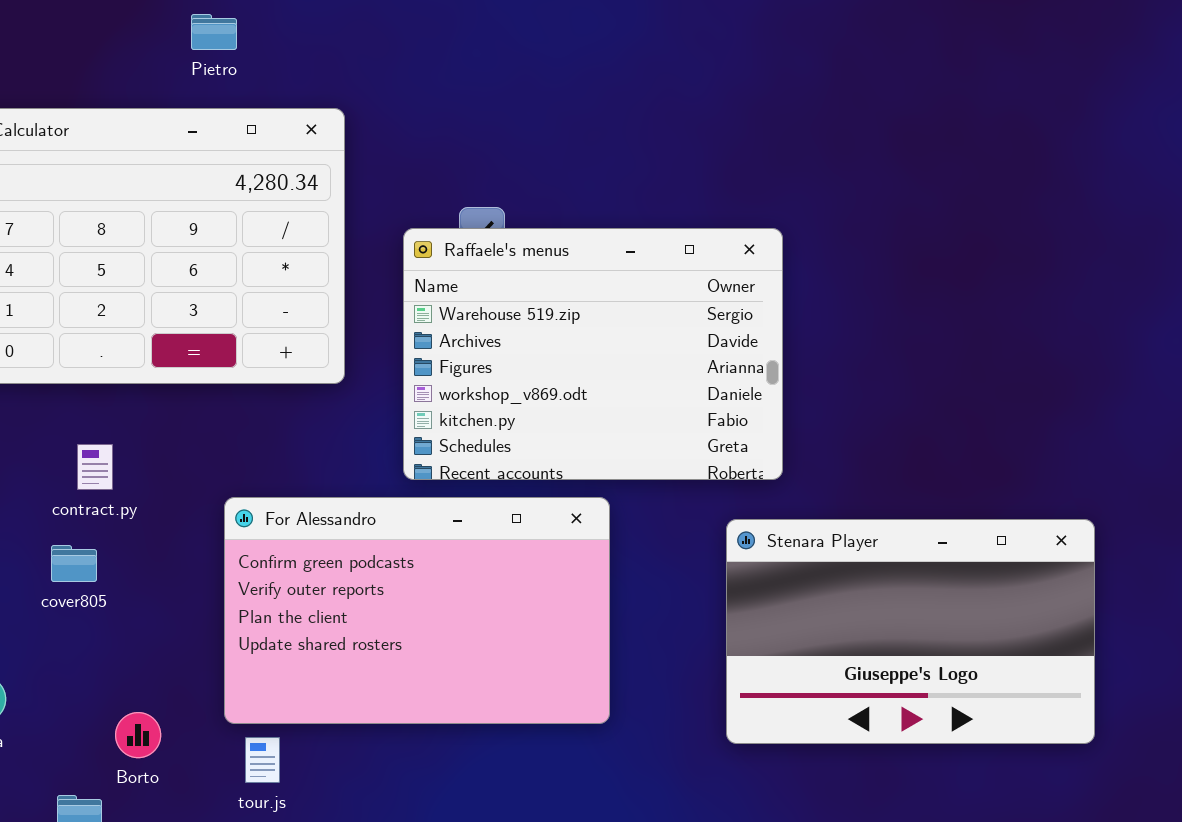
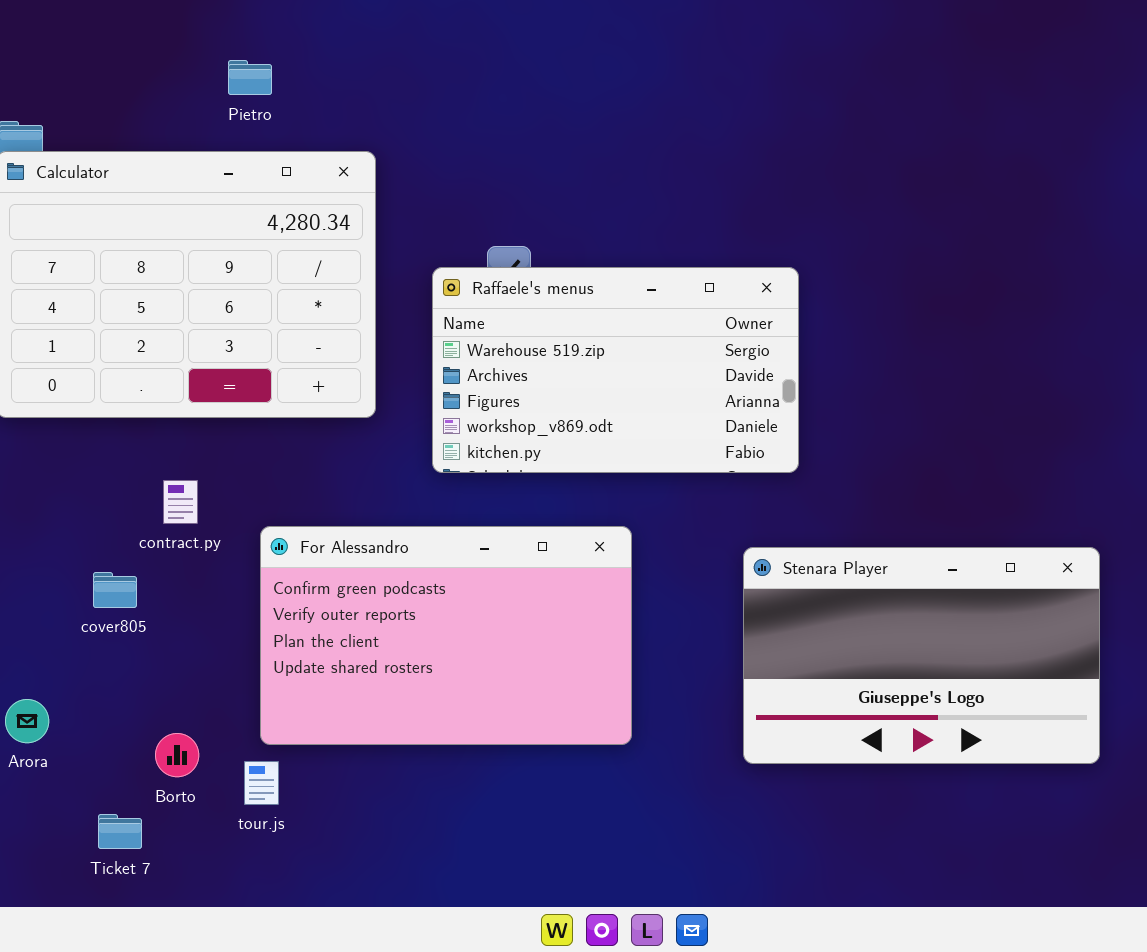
Raffaele's menus: [403,228,783,480] -> [432,267,799,473], resized
contract.py: [77,444,113,490] -> [163,480,198,524], moved
tour.js: [245,737,280,783] -> [244,761,279,805], moved

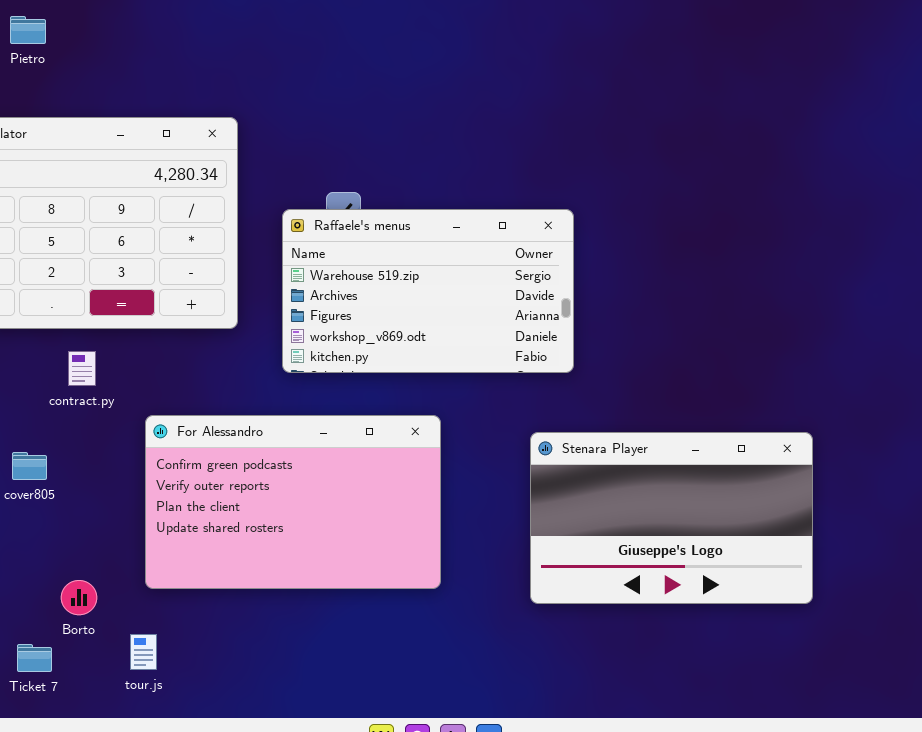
Pietro: [228,60,272,95] -> [10,16,46,44], moved
contract.py: [163,480,198,524] -> [68,351,96,386], moved
tour.js: [244,761,279,805] -> [130,634,157,670], moved

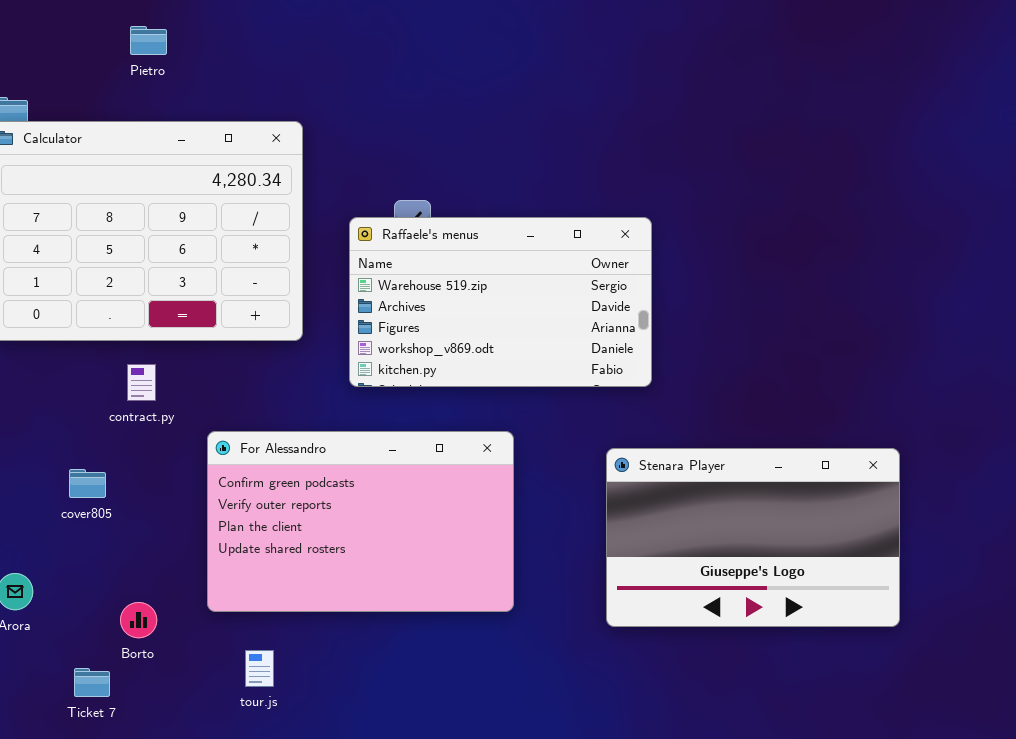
Pietro: [10,16,46,44] -> [130,26,167,55], moved
tour.js: [130,634,157,670] -> [245,650,274,687], moved

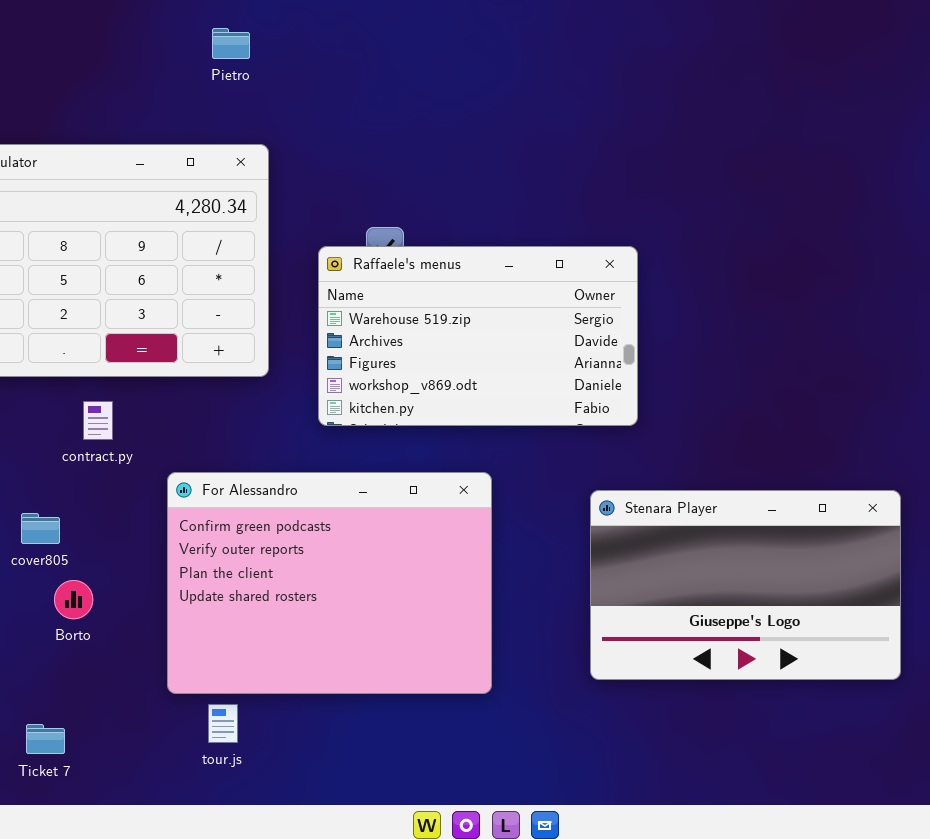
Pietro: [130,26,167,55] -> [212,28,250,59], moved
For Alessandro: [207,431,514,612] -> [167,472,492,694], resized
Borto: [120,602,157,638] -> [54,580,93,619], moved

